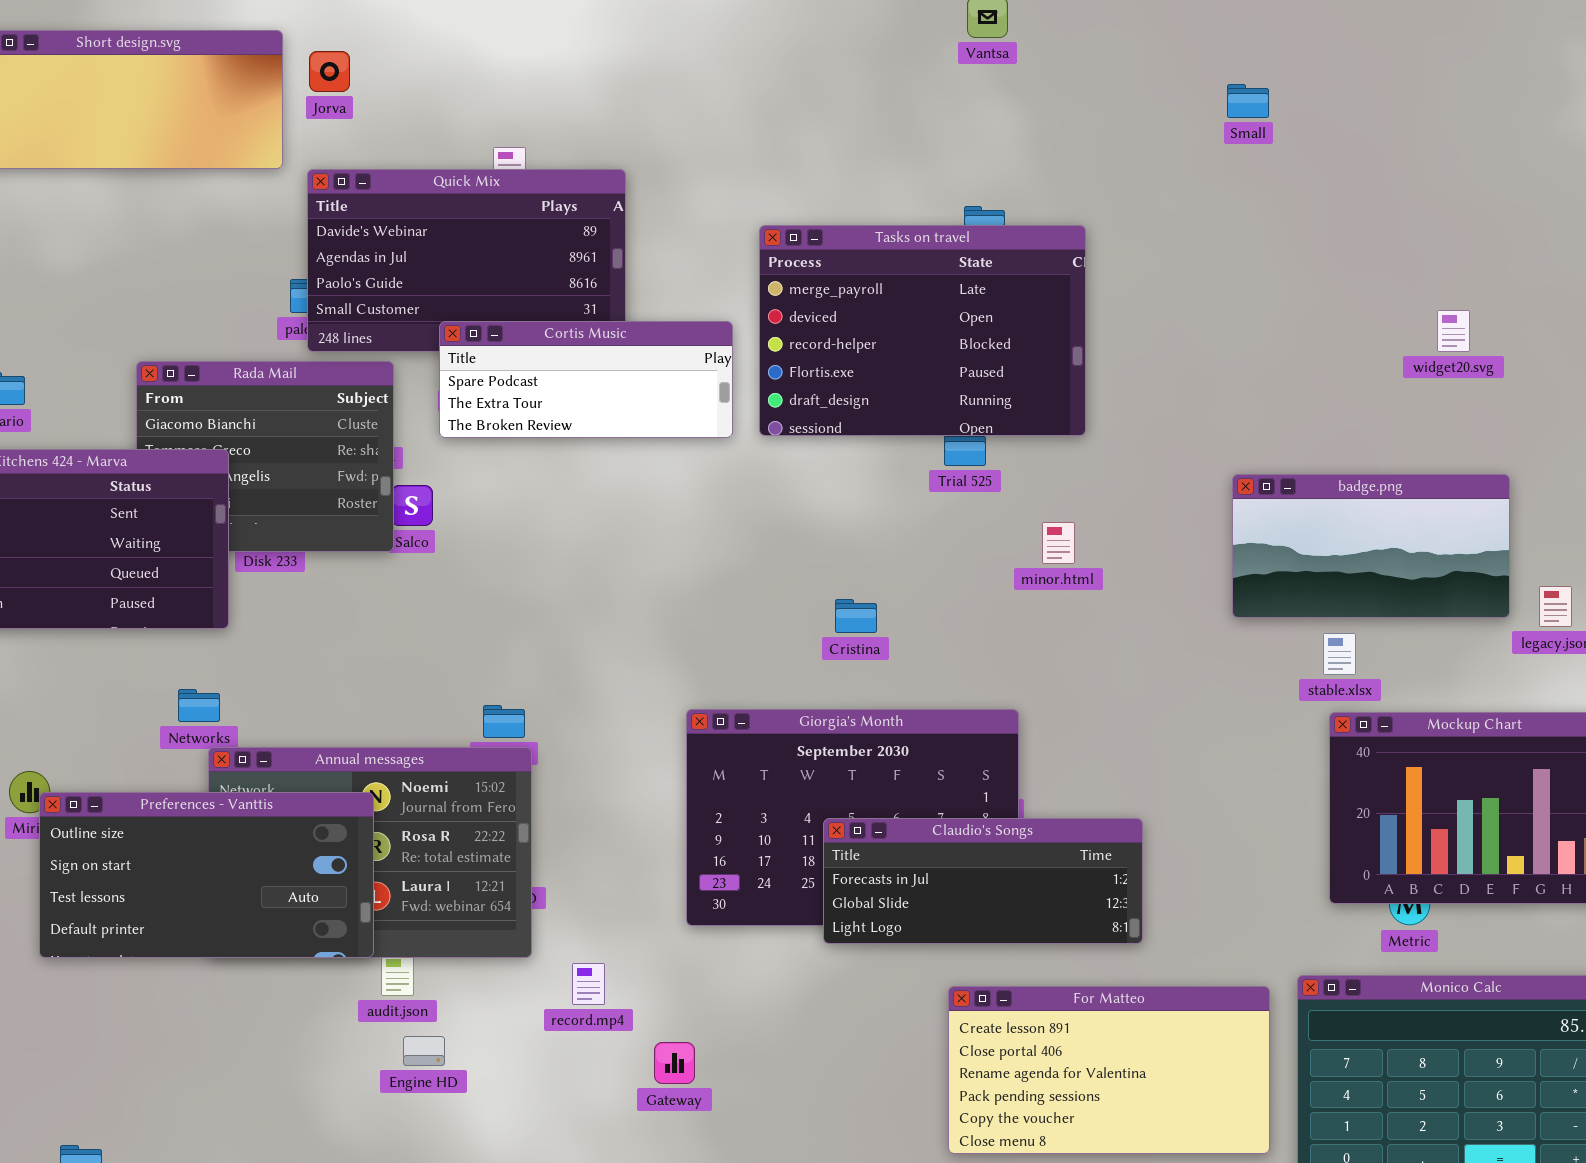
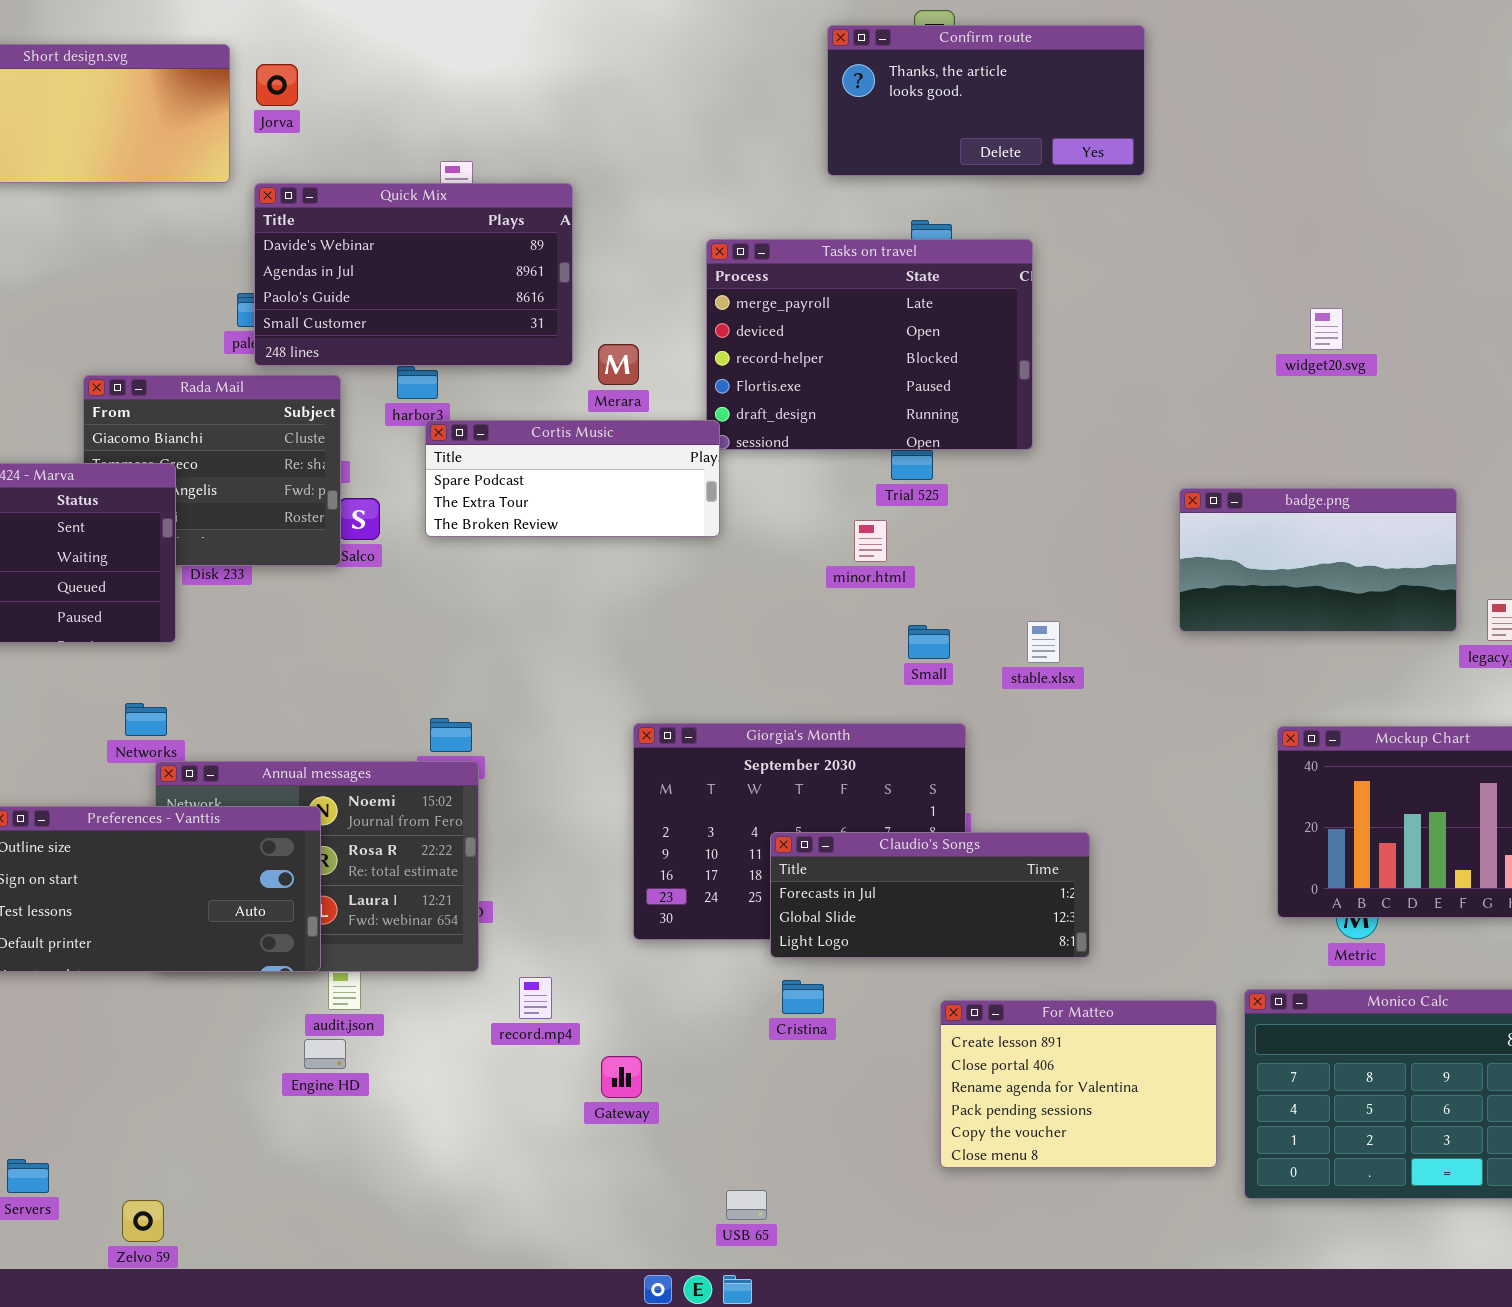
Confirm route: none -> [827,25,1145,176], opened
Small: [1227,84,1269,118] -> [908,625,950,659], moved
widget20.svg: [1437,310,1470,352] -> [1310,308,1343,350], moved
Cortis Music: [439,321,733,438] -> [425,420,720,537], moved
minor.html: [1042,522,1075,564] -> [854,520,887,562], moved
Cristina: [835,599,877,633] -> [782,980,824,1014], moved
stable.xlsx: [1323,633,1356,675] -> [1027,621,1060,663], moved
For Matteo: [948,986,1270,1154] -> [940,1000,1217,1168], resized
Engine HD: [403,1036,445,1066] -> [304,1039,346,1069], moved

